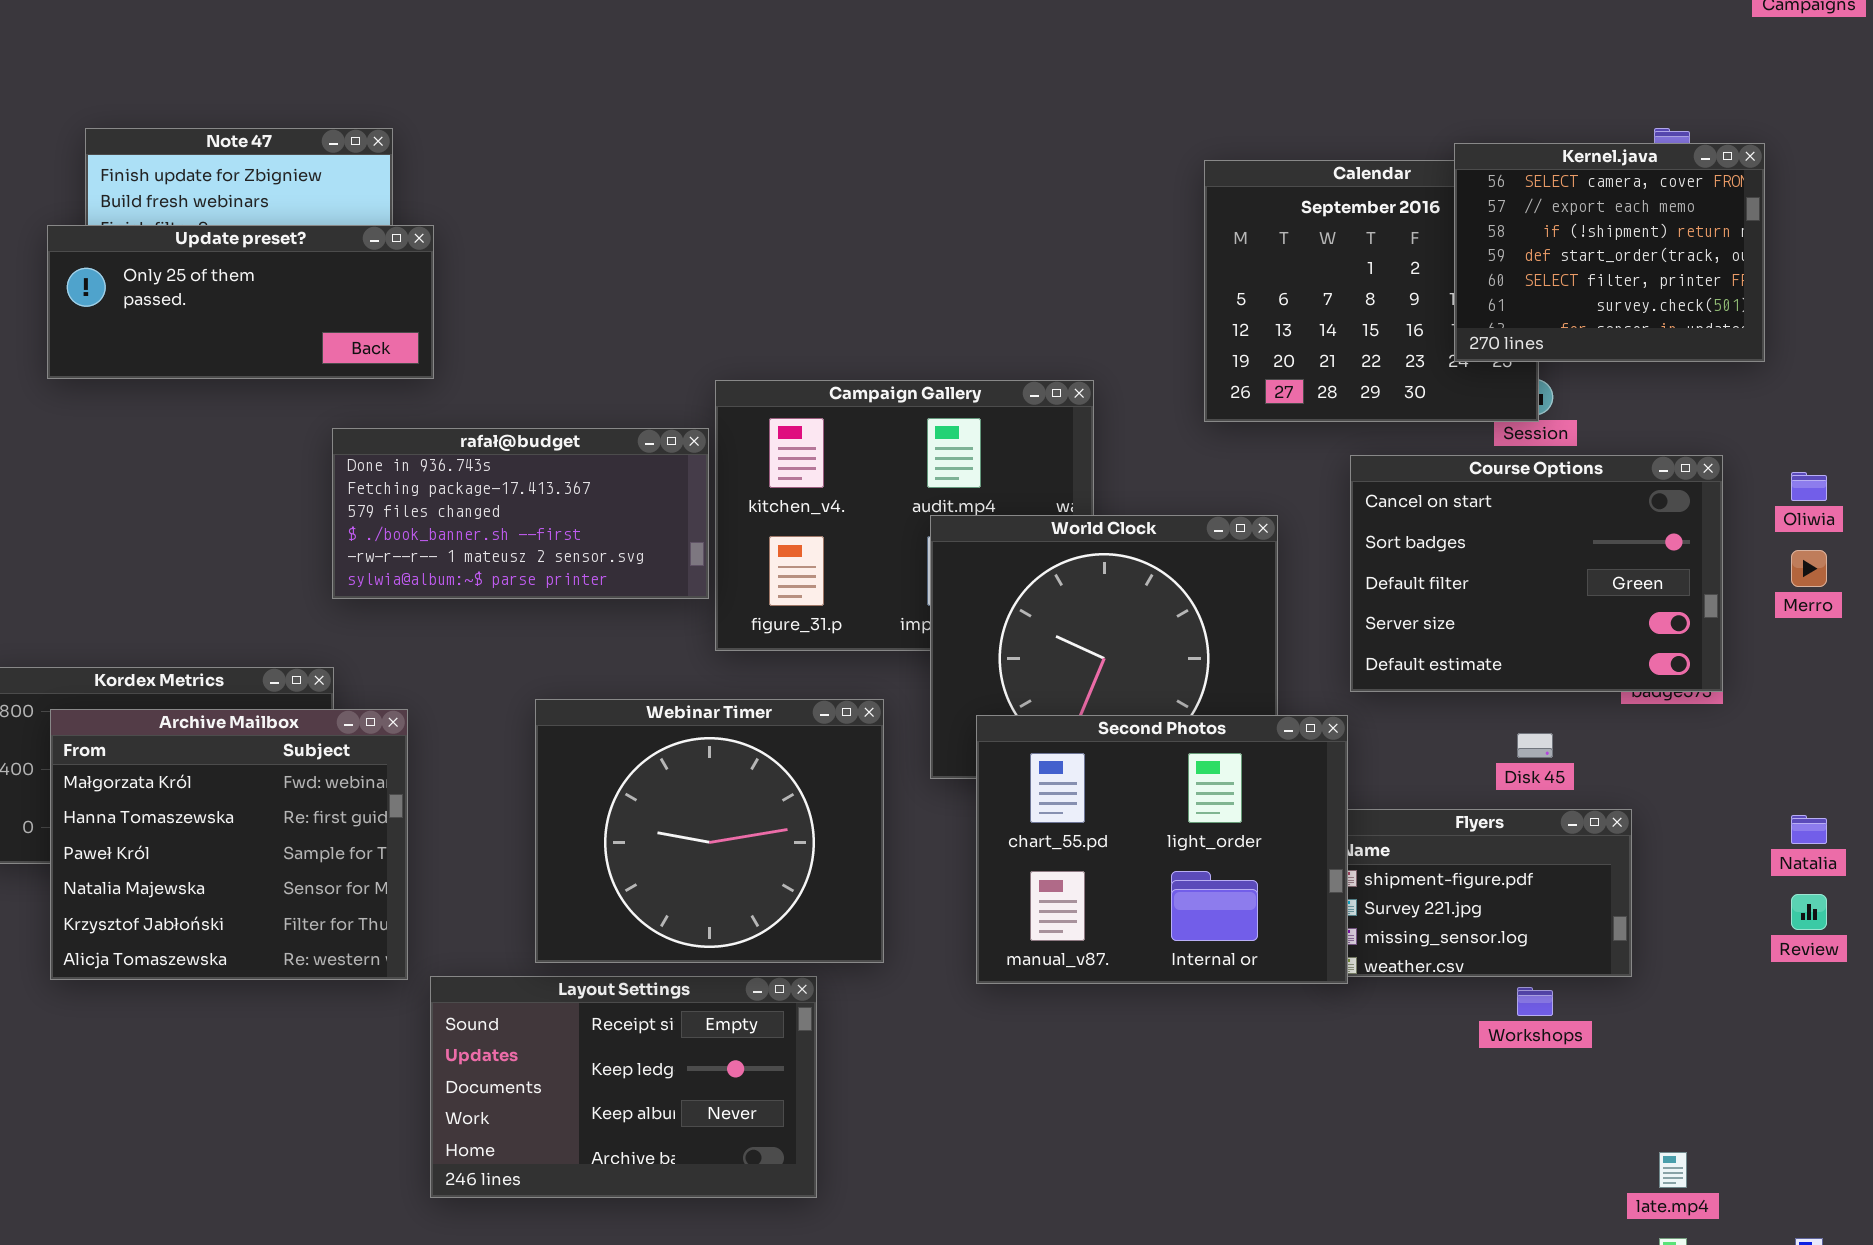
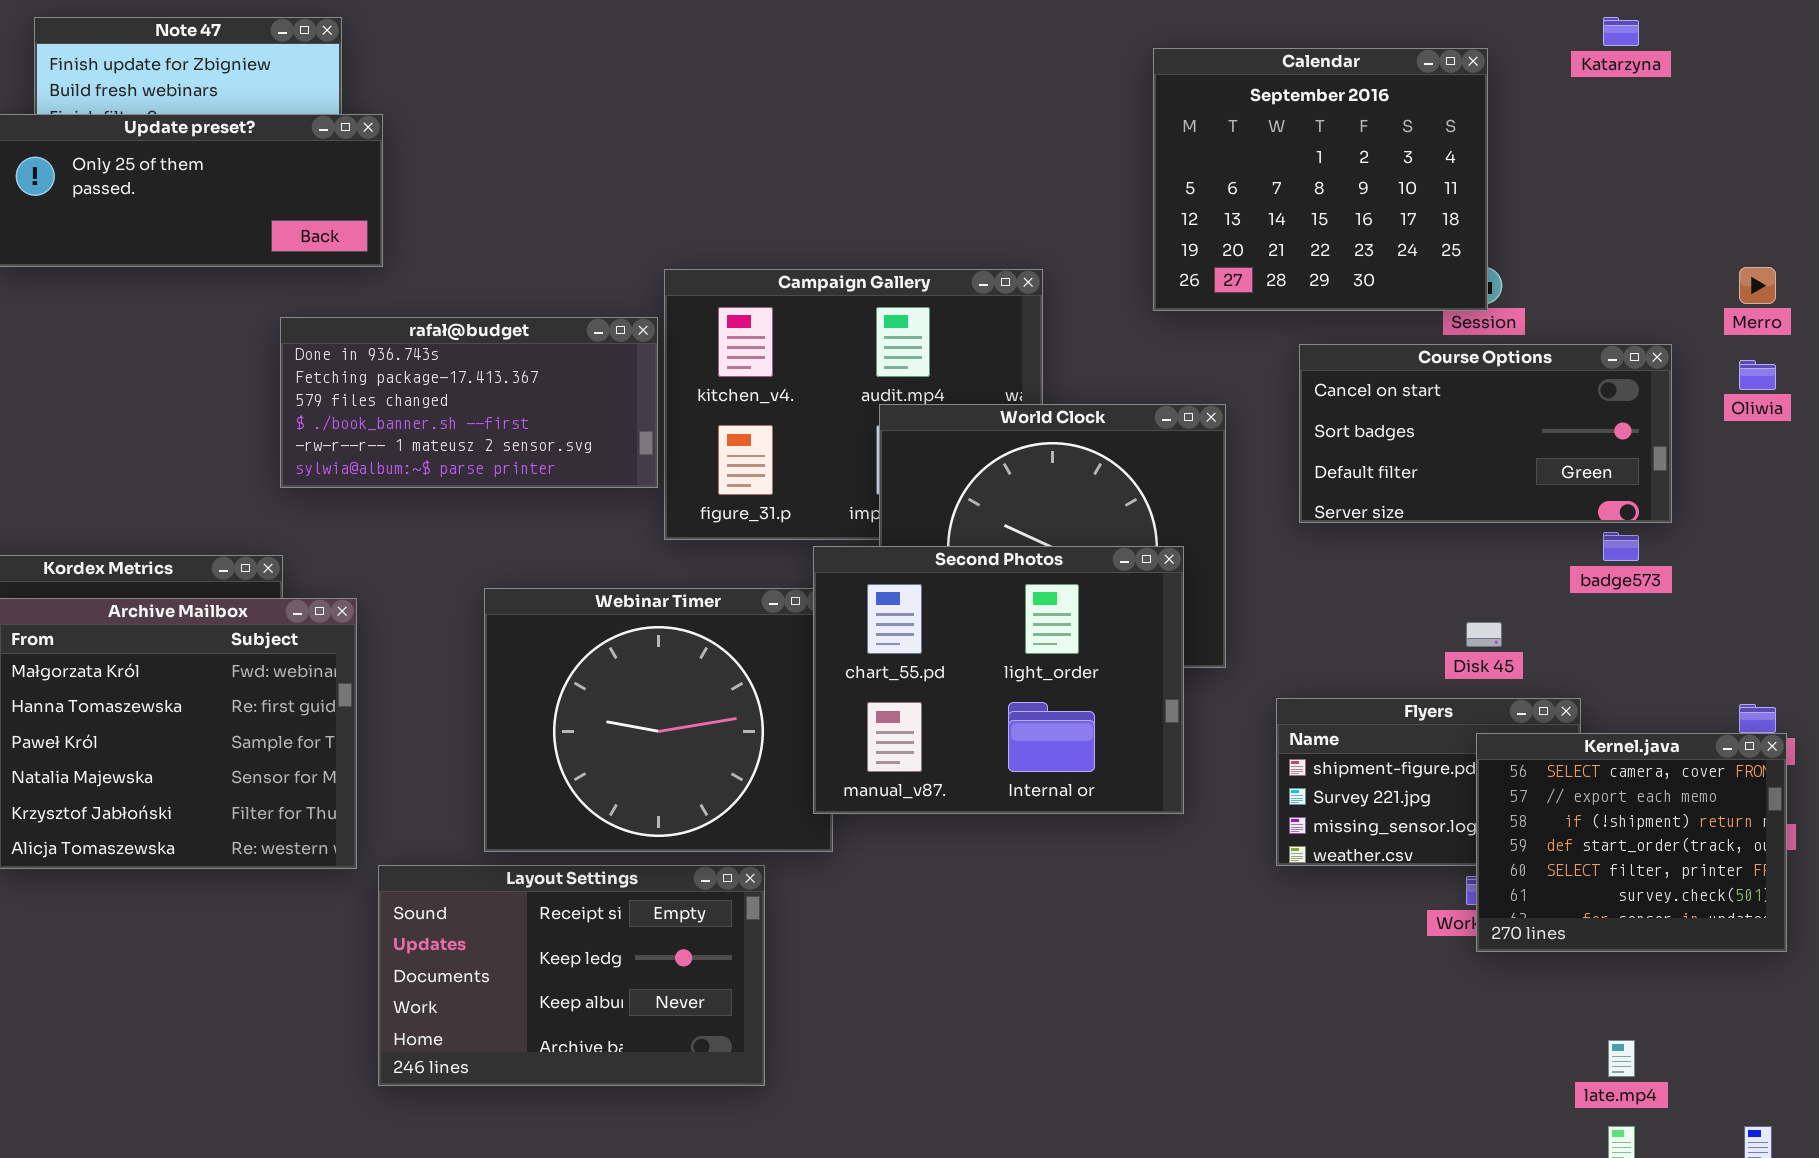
Kernel.java: [1454,143,1765,362] -> [1476,733,1787,952], moved
Course Options: [1350,455,1723,692] -> [1299,344,1672,523], resized
Merro: [1791,550,1827,587] -> [1739,267,1776,304], moved
Second Photos: [976,715,1348,984] -> [813,546,1184,814], moved

